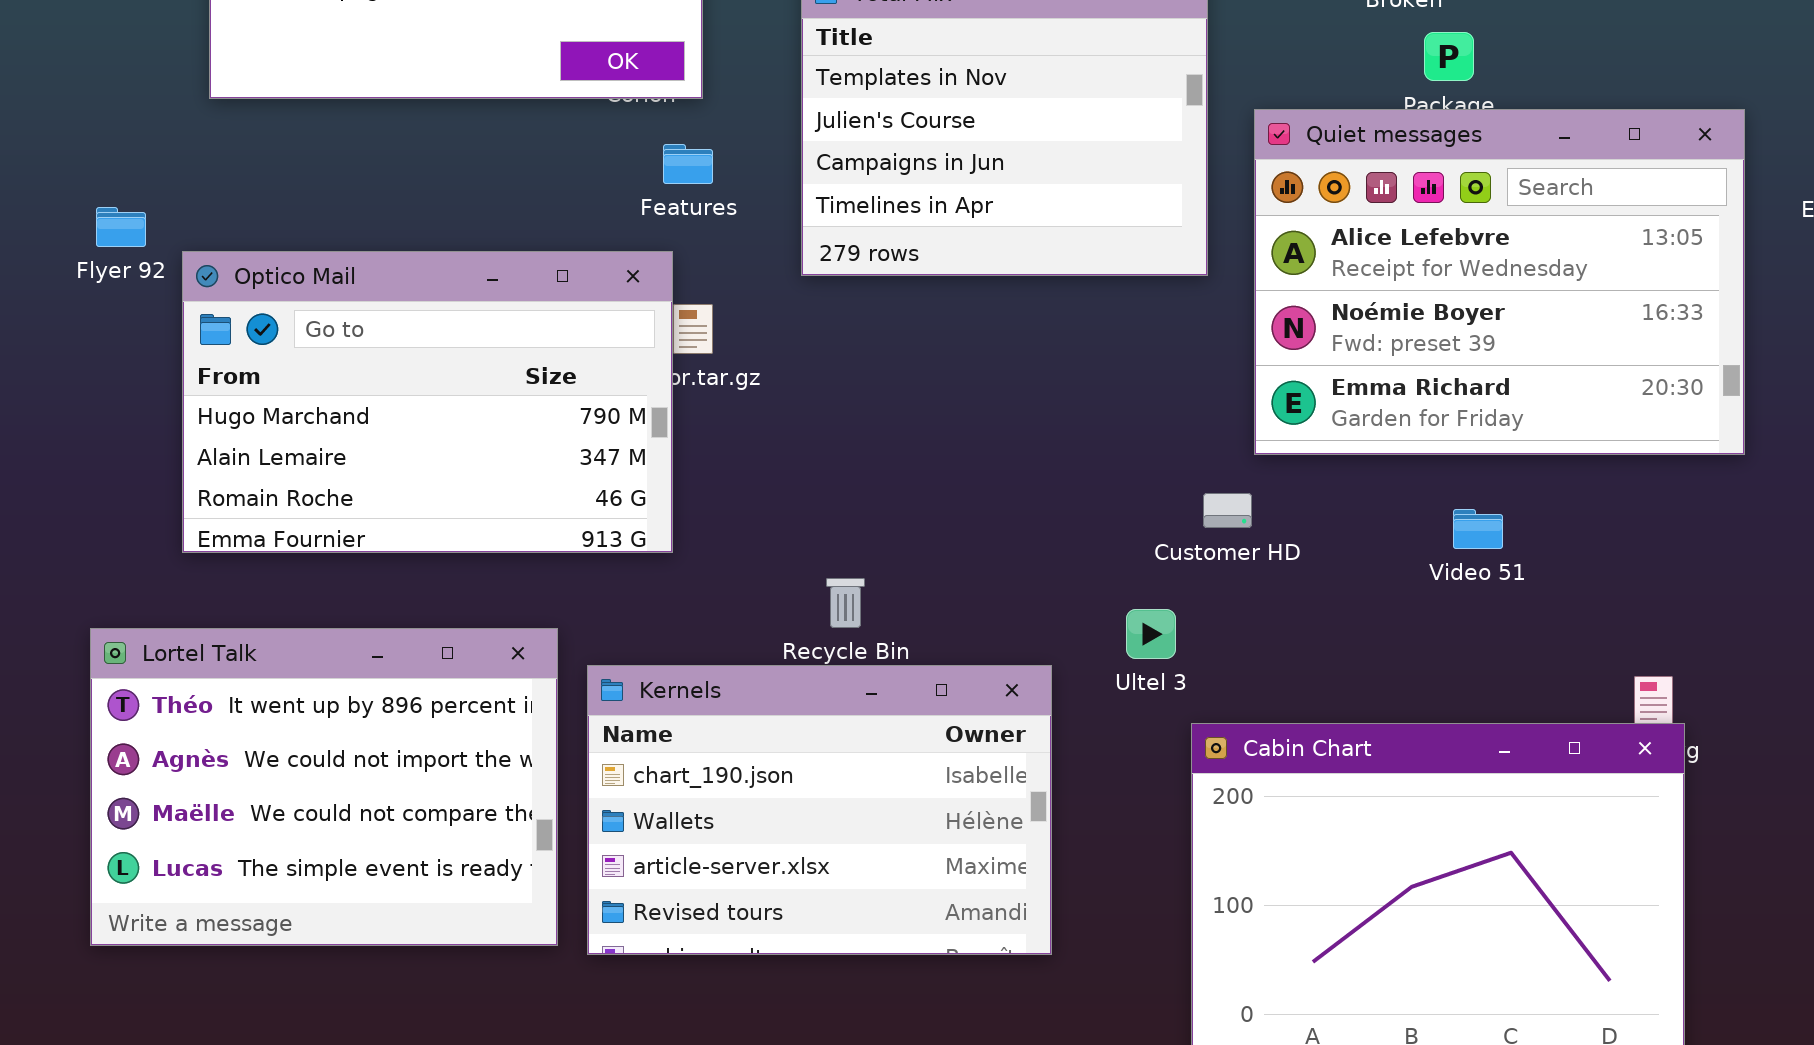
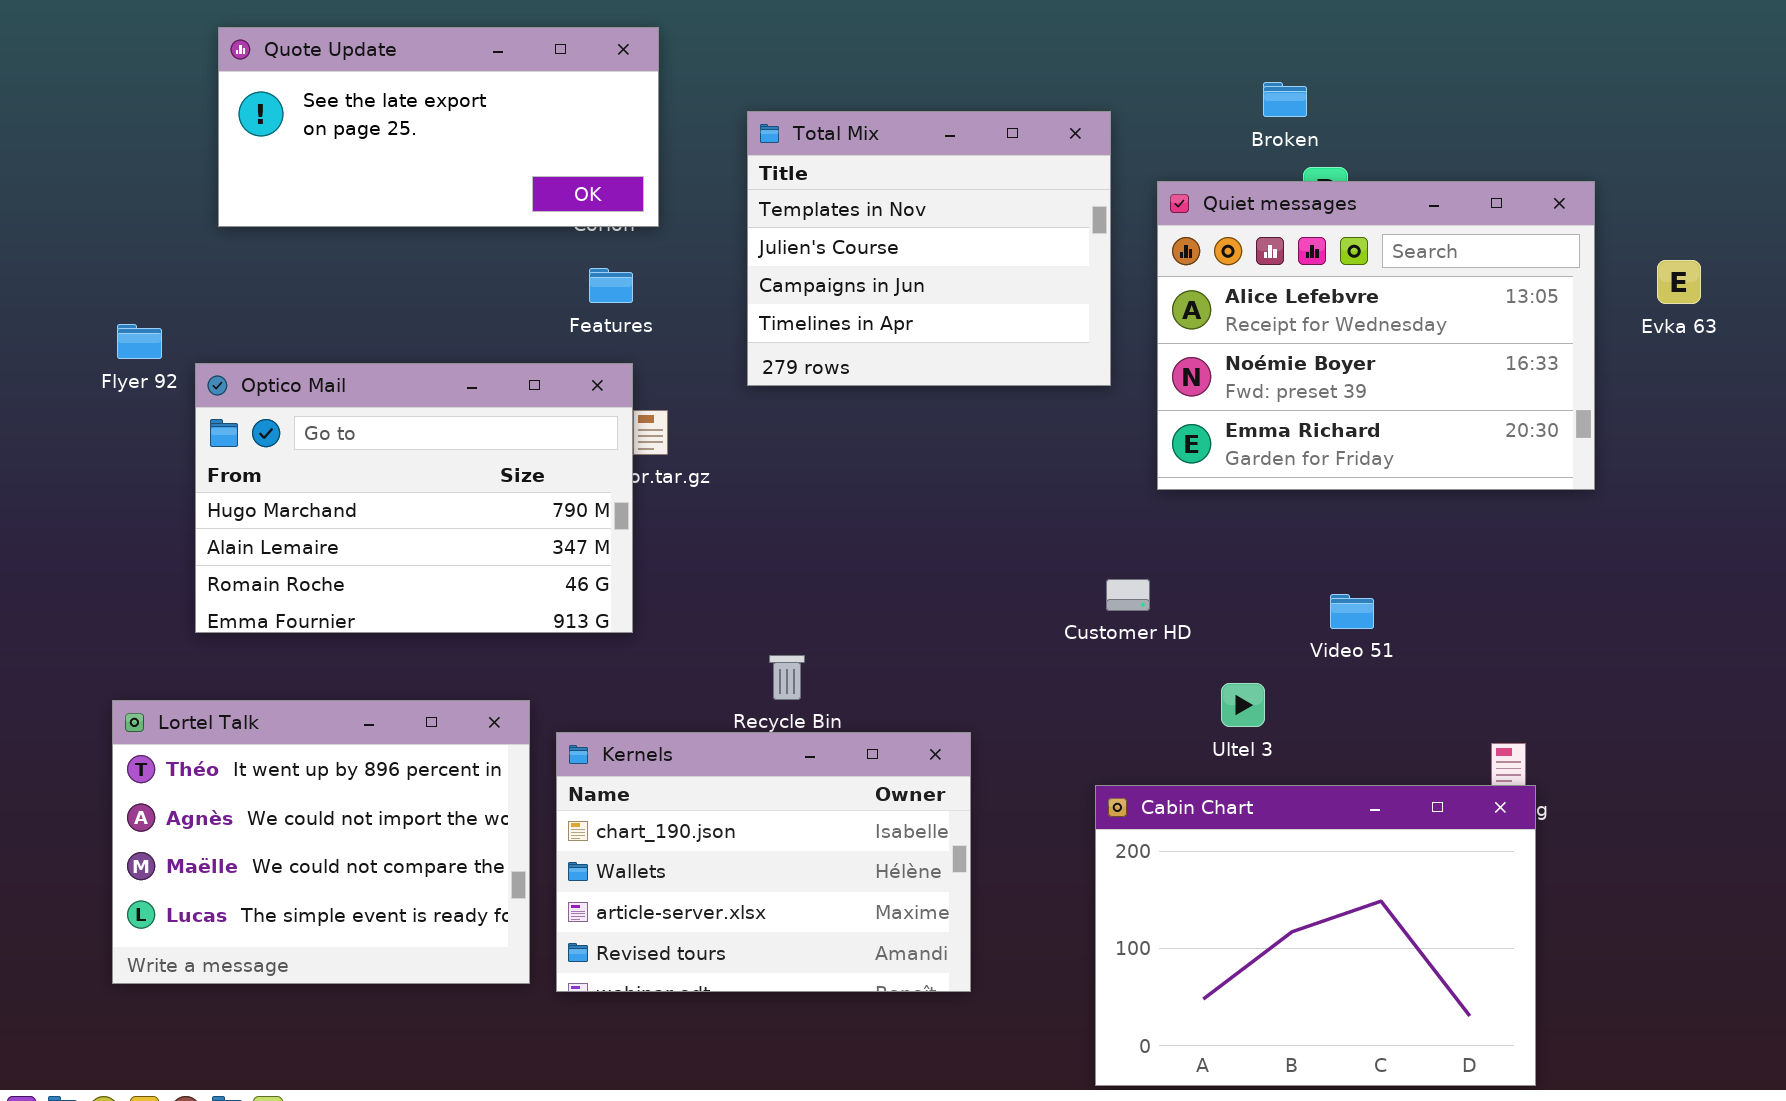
Quiet messages: [1254,109,1745,455] -> [1157,181,1595,490], moved
Features: [663,144,713,184] -> [589,268,633,303], moved
Ultel 3: [1126,609,1176,659] -> [1221,683,1265,727], moved

